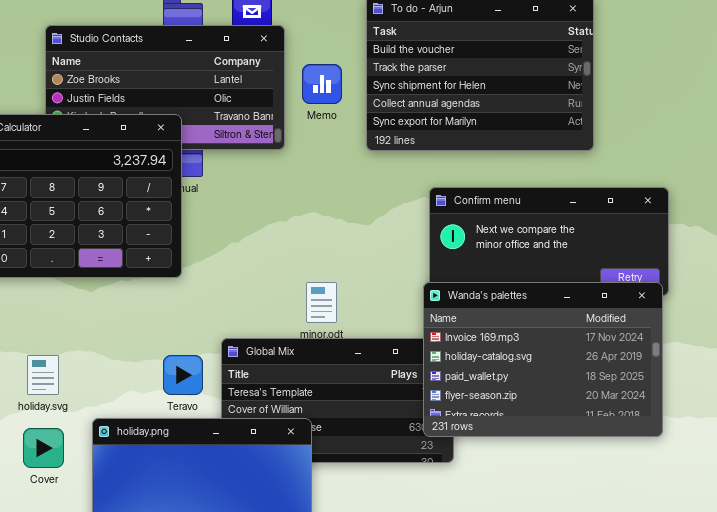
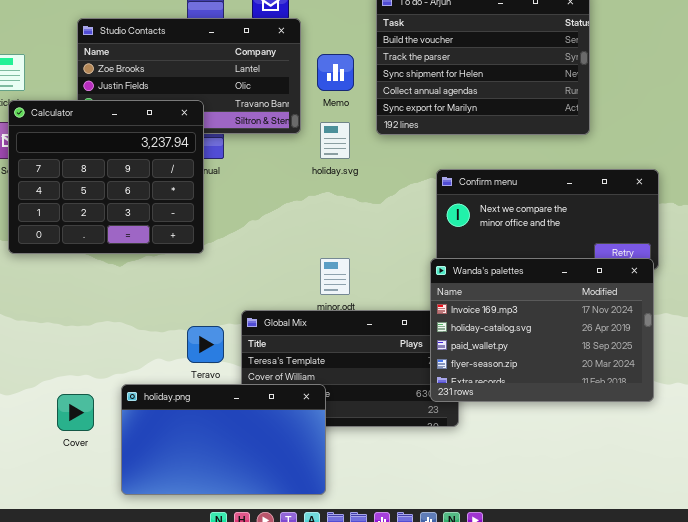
holiday.svg: [27,355,59,395] -> [320,122,350,159], moved

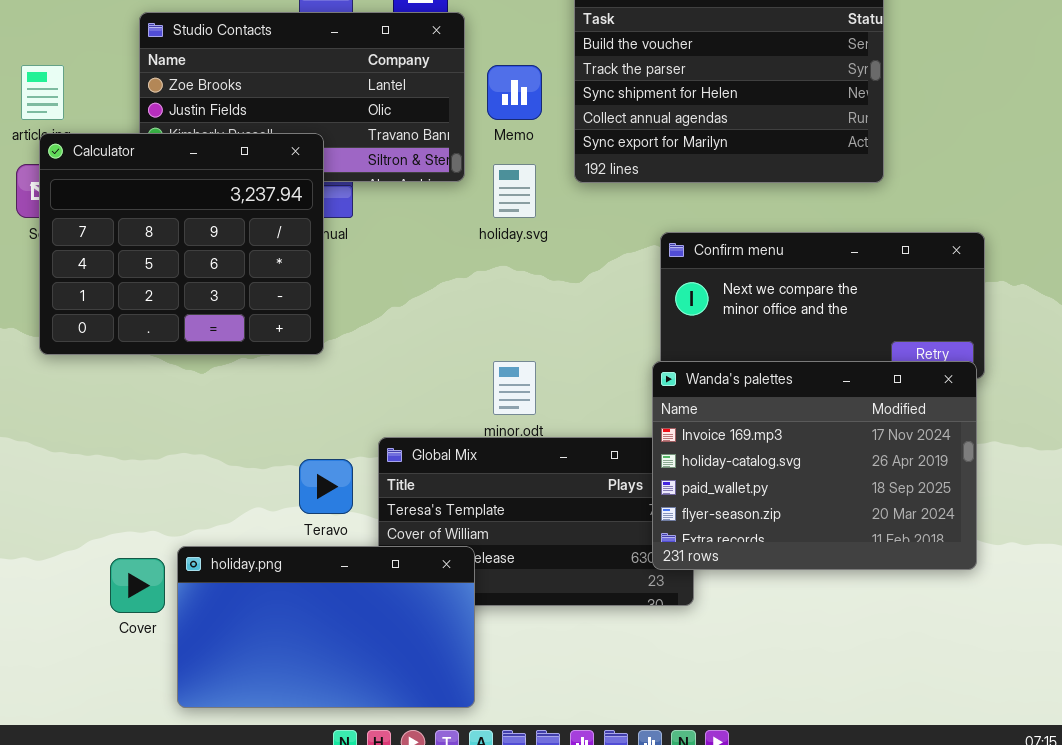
holiday.png: [121,384,326,495] -> [177,546,475,708], moved

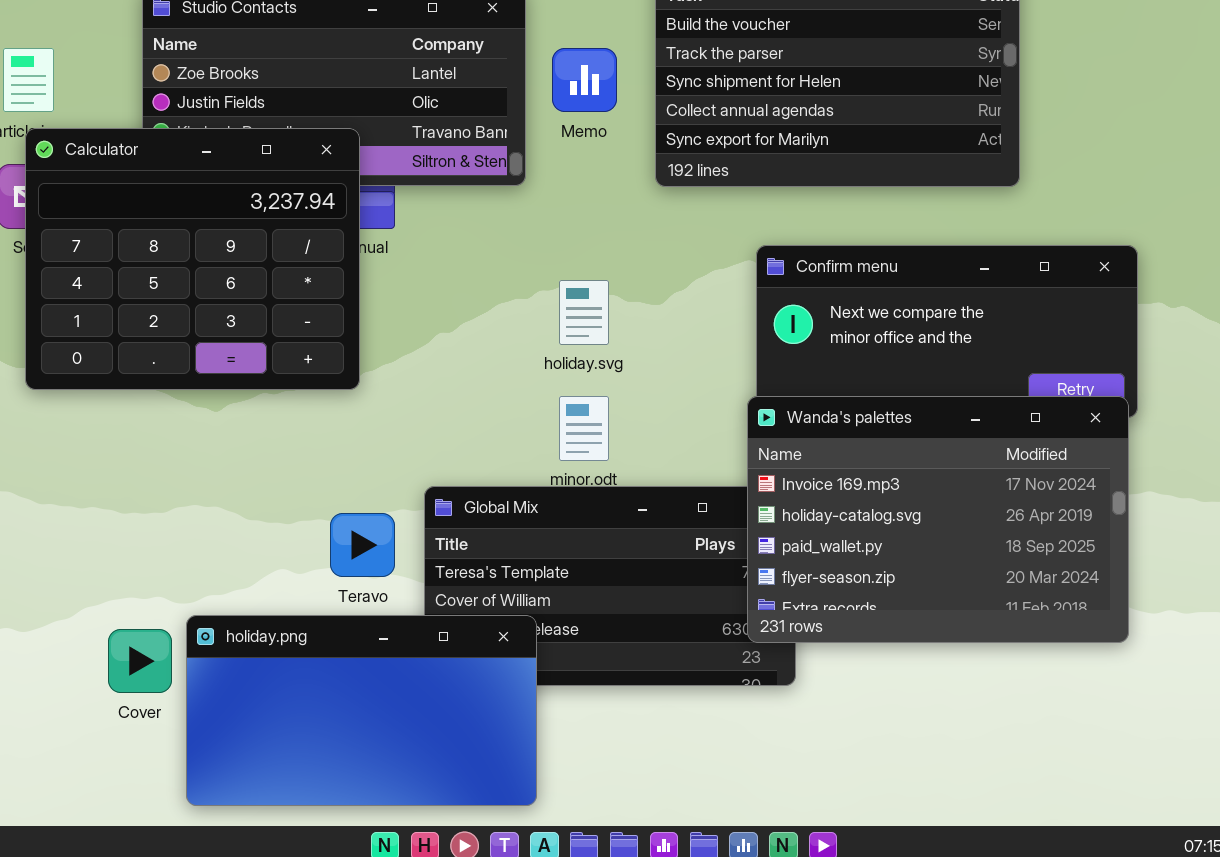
holiday.svg: [493,164,536,218] -> [559,280,609,345], moved

